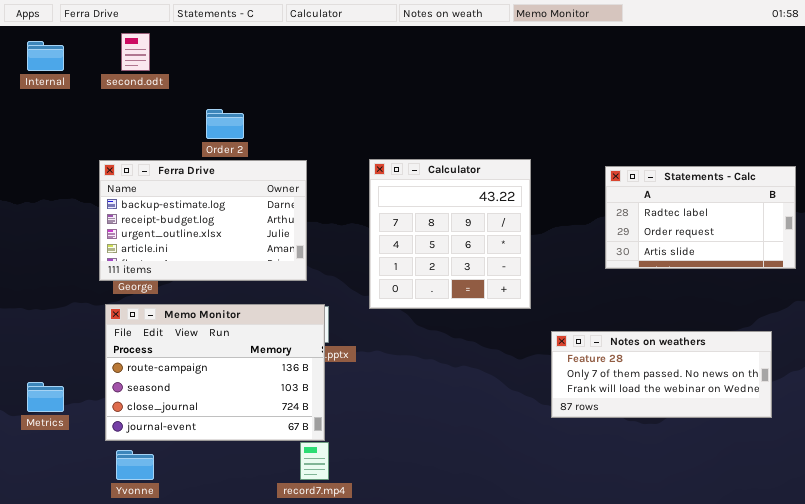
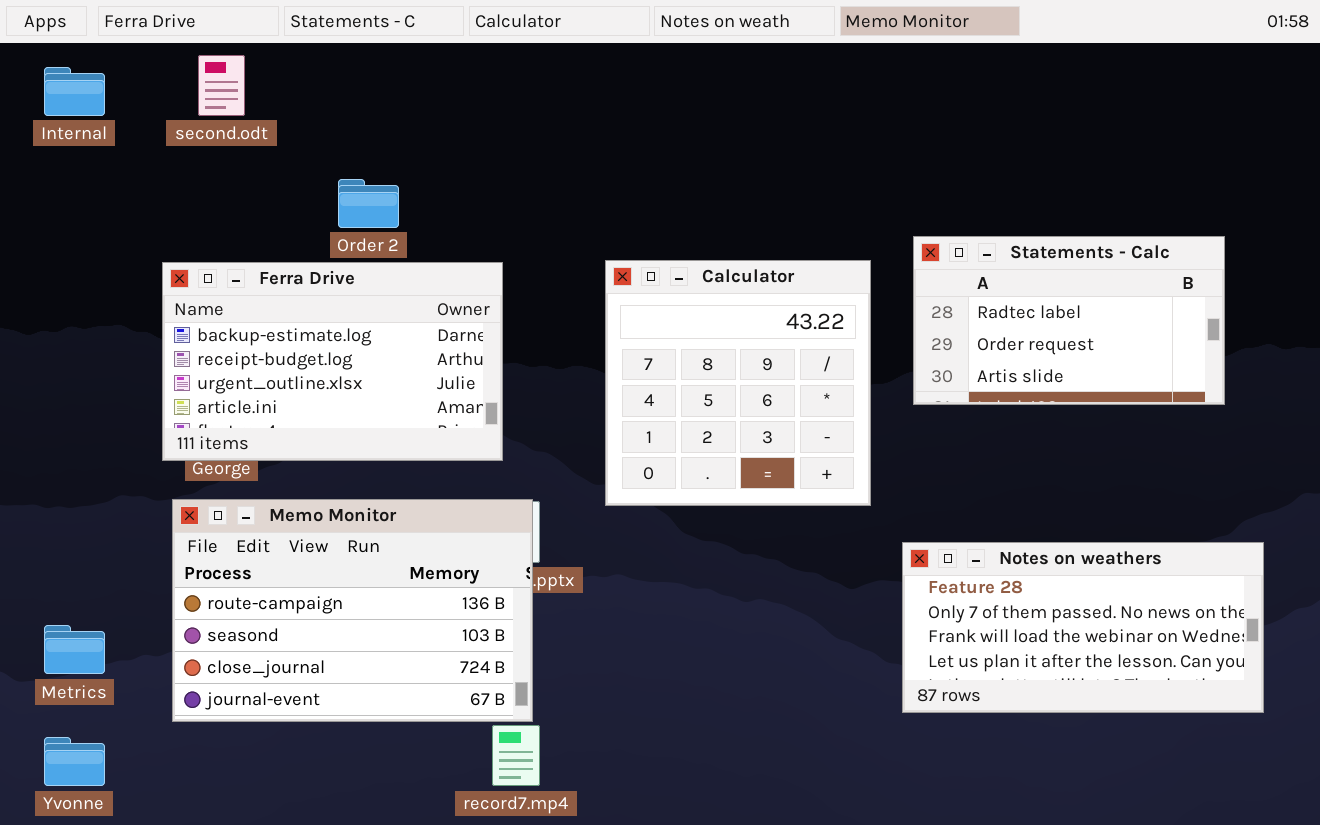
Statements - Calc: [605,166,796,269] -> [913,236,1225,405], moved
Notes on weathers: [551,331,772,418] -> [902,542,1264,713], resized
Yvonne: [116,450,154,480] -> [44,737,105,786], moved

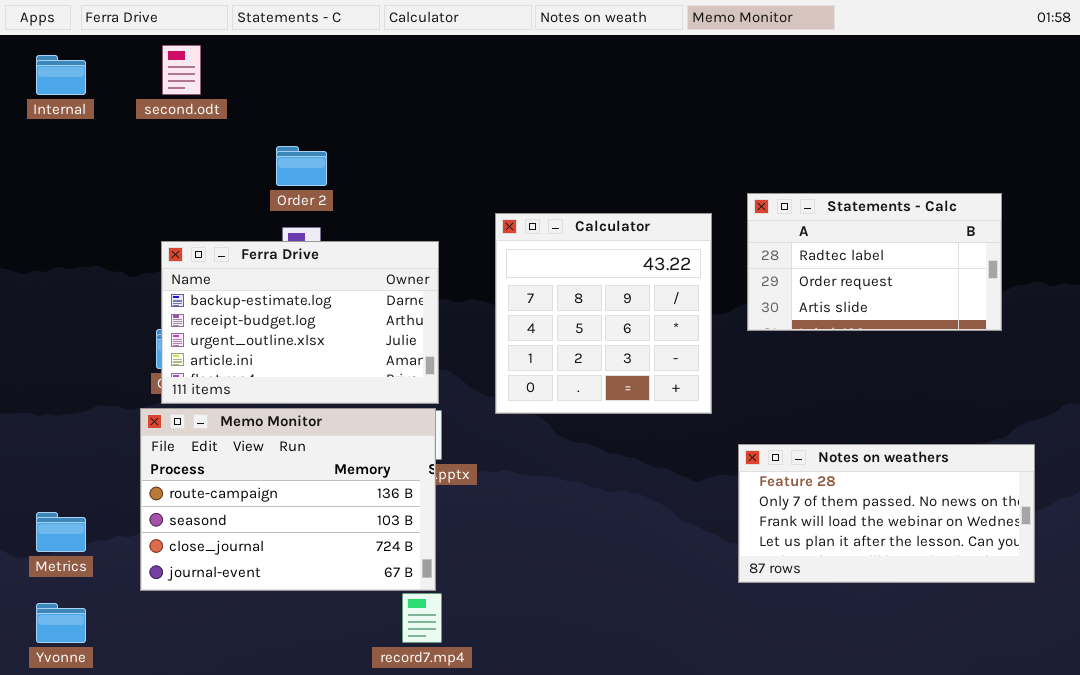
Ferra Drive: [162,262,503,461] -> [161,241,439,404], moved

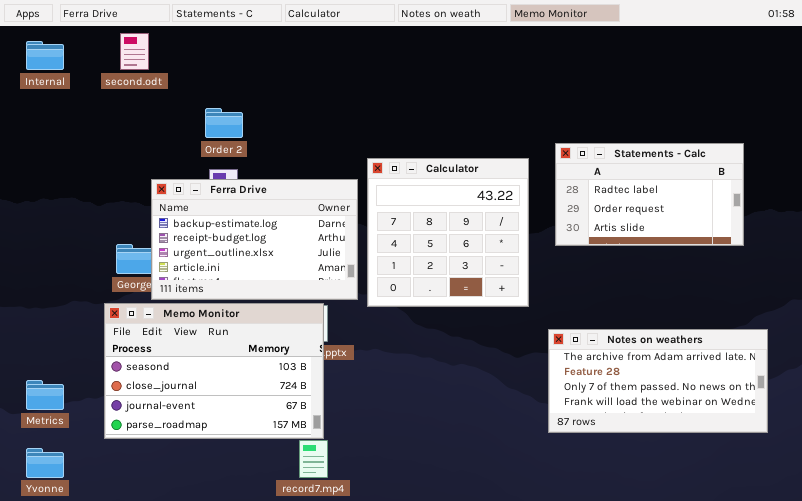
Ferra Drive: [161,241,439,404] -> [151,179,358,300], moved
Memo Monitor: [140,408,436,591] -> [104,303,324,439], scrolled down 1 row
Notes on weathers: [738,444,1035,583] -> [548,329,768,433], scrolled up 1 row

